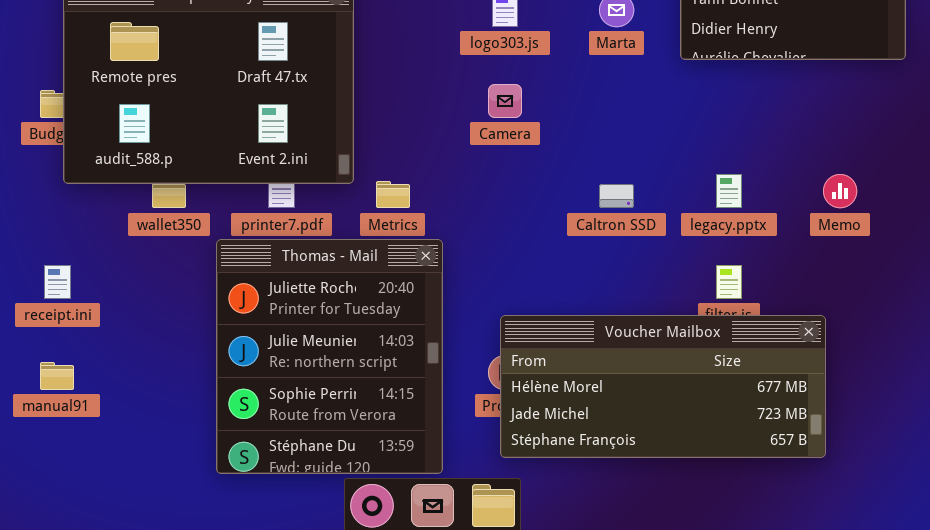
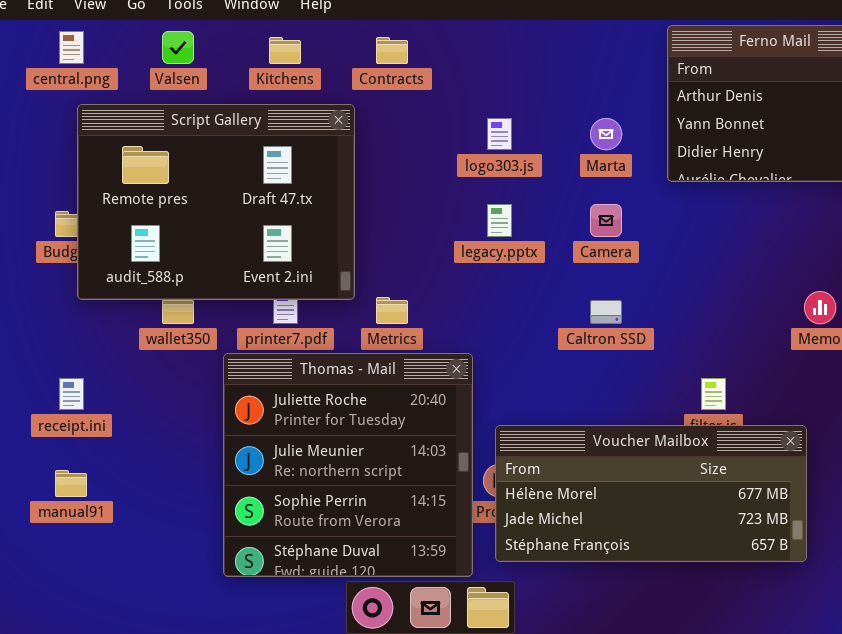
Camera: [488,84,522,118] -> [590,204,622,237], moved
legacy.pptx: [716,174,742,208] -> [487,204,512,237], moved
Thomas - Mail: [216,239,443,474] -> [223,353,473,577], resized

